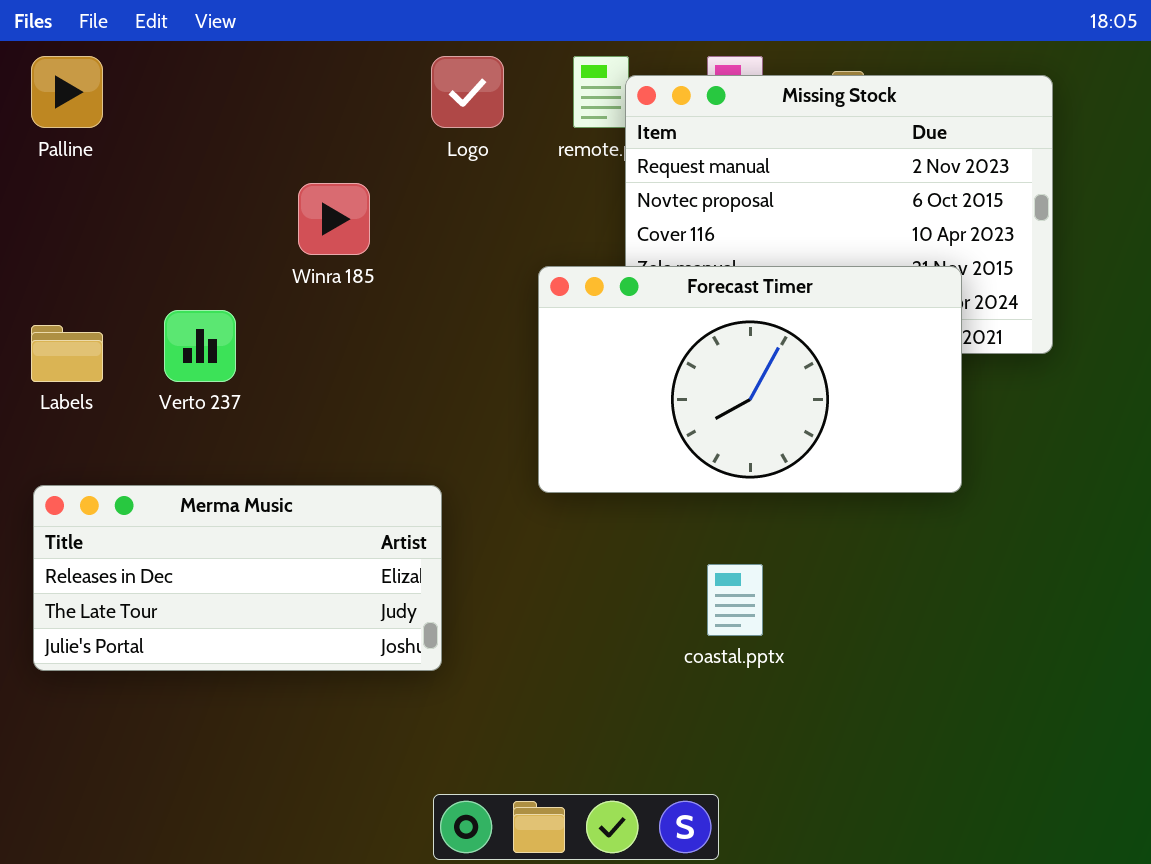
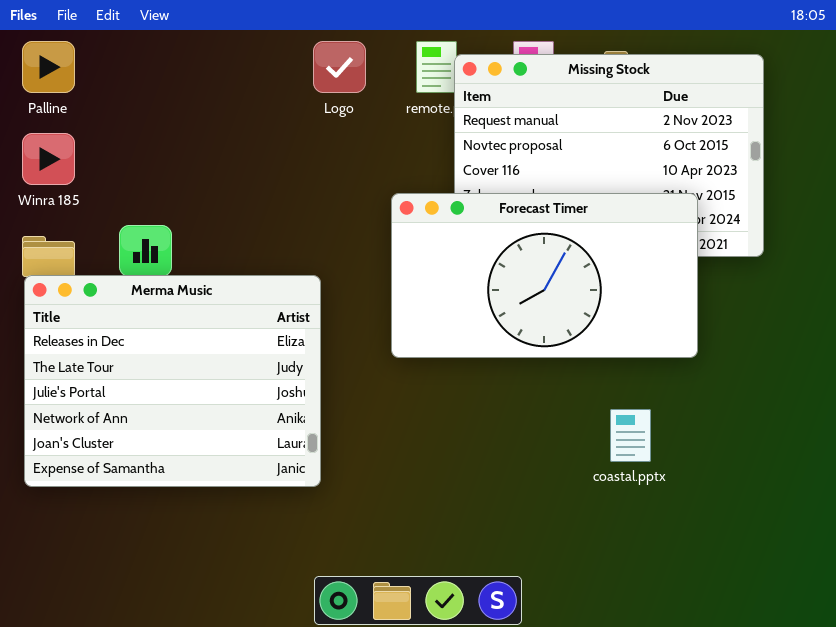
Winra 185: [298,183,370,255] -> [22,133,75,185], moved
Merma Music: [33,485,442,671] -> [24,275,321,487], resized
coastal.pptx: [707,564,763,636] -> [610,409,651,462], moved

